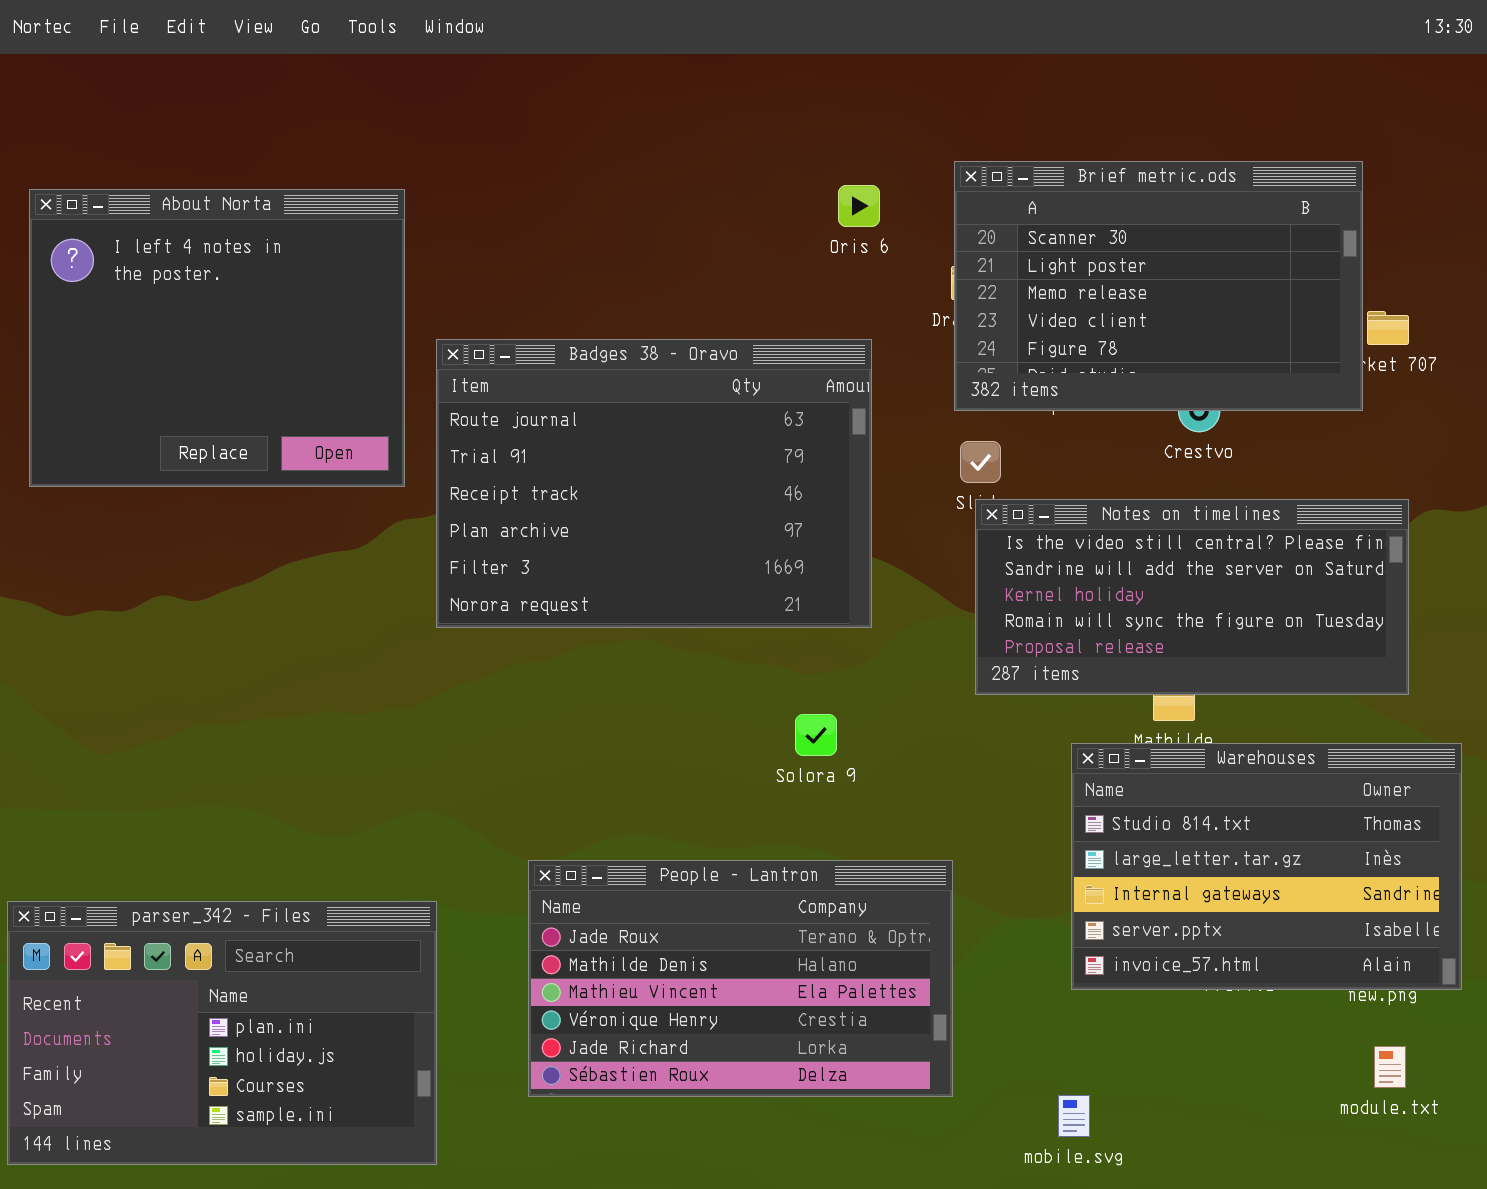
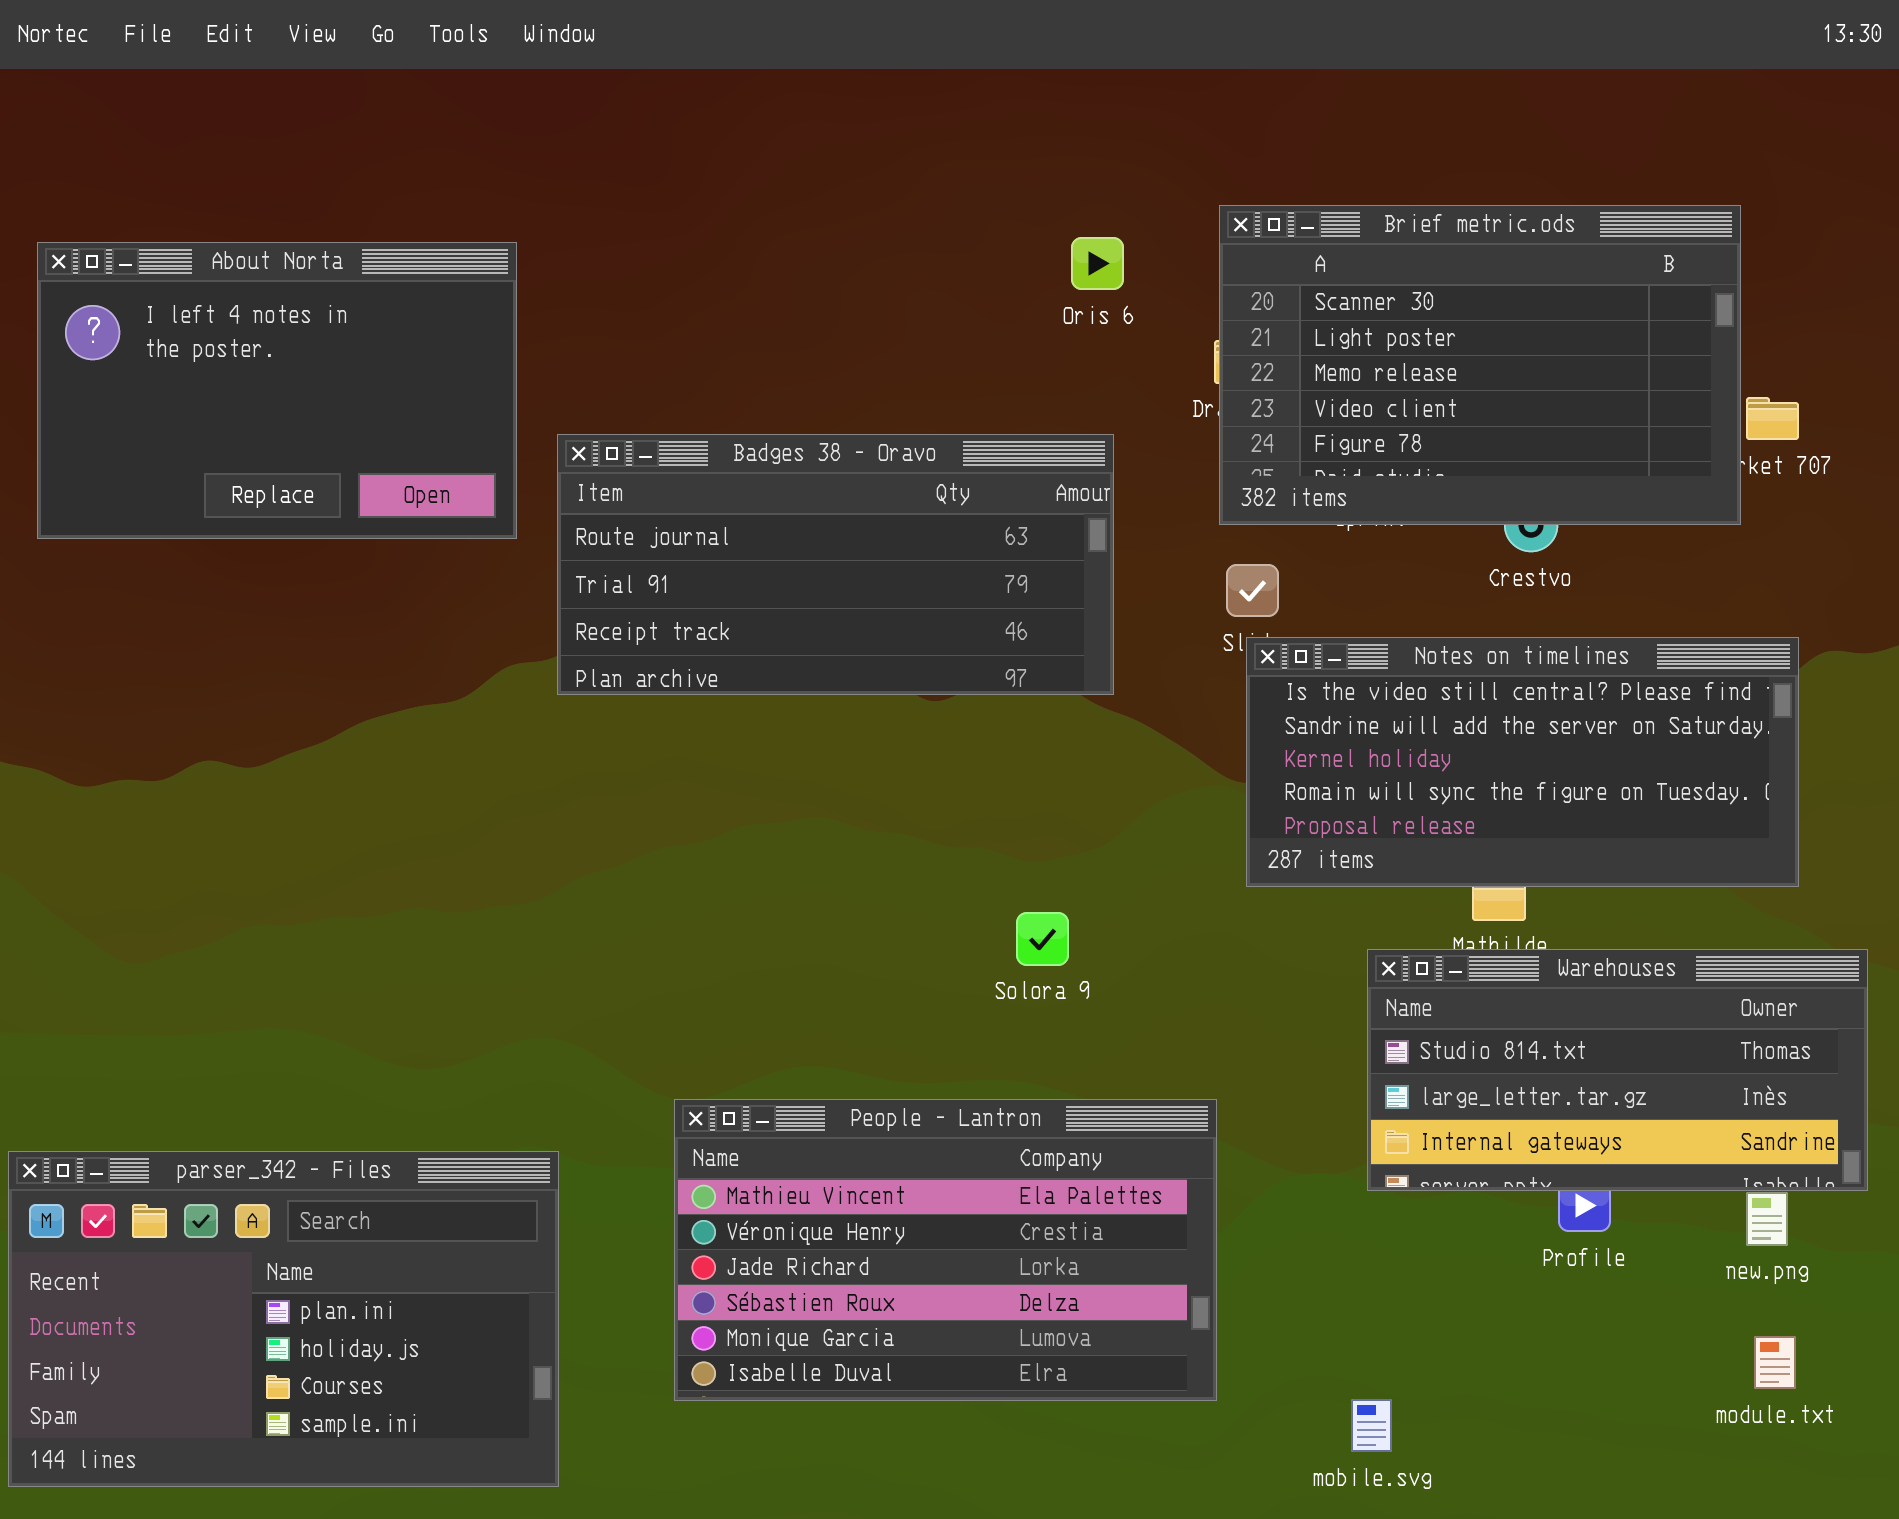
About Norta: [29,189,405,487] -> [37,242,517,539], resized
Badges 38 - Oravo: [436,339,872,628] -> [557,434,1114,695], resized
Warehouses: [1071,743,1462,990] -> [1367,949,1868,1191], resized
People - Lantron: [528,860,953,1097] -> [674,1099,1217,1401], scrolled down 2 rows

